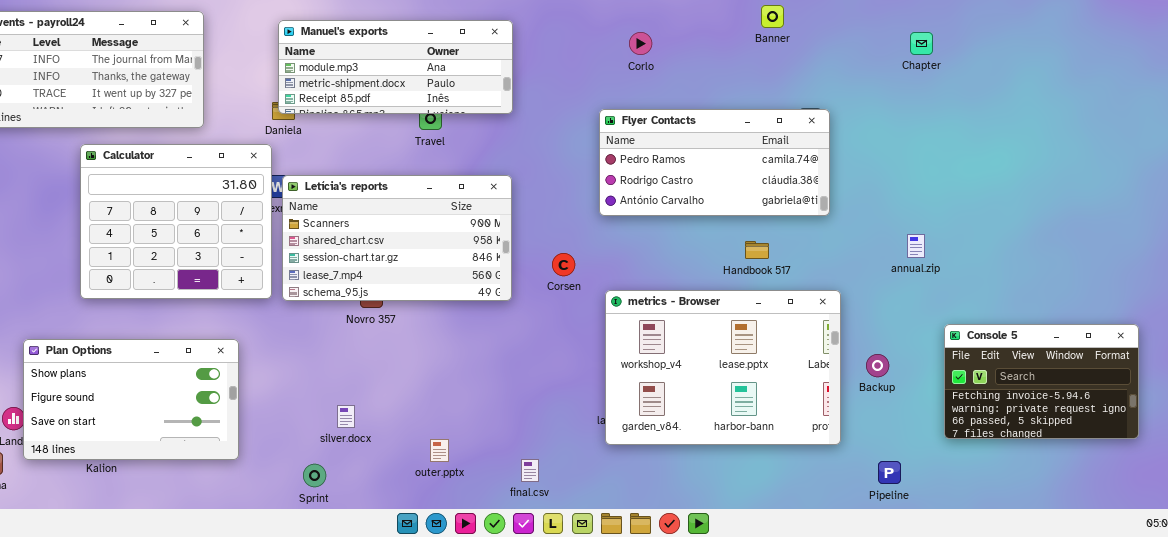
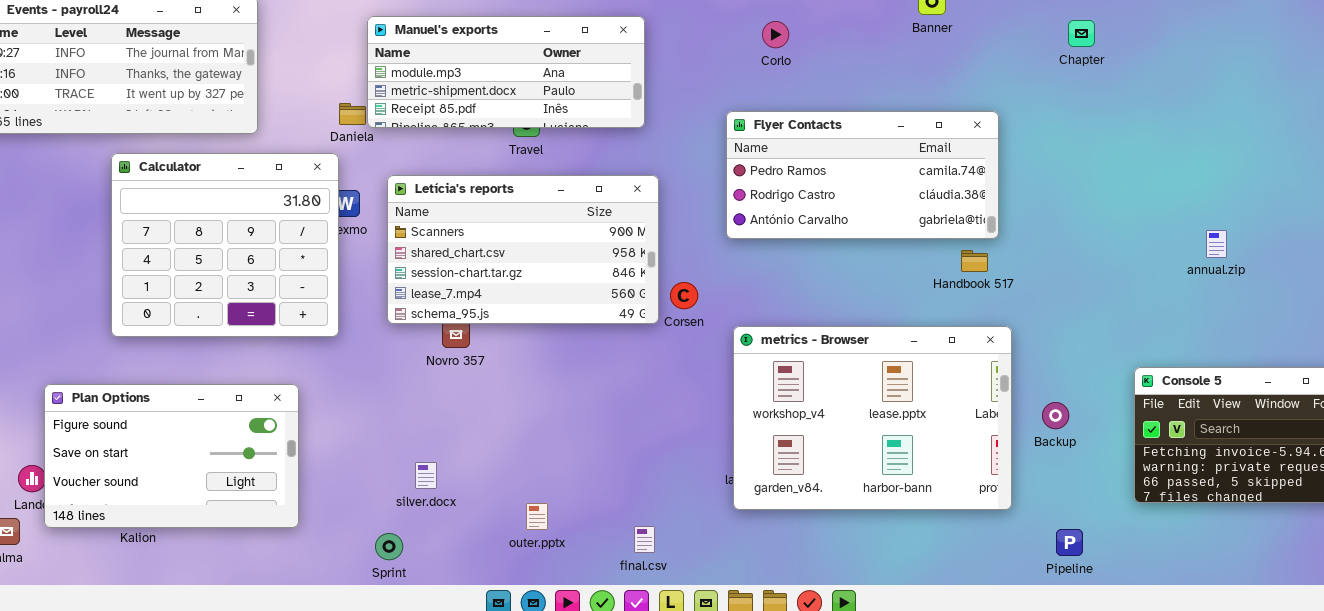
Manuel's exports: [278,20,513,114] -> [367,16,645,128], moved
Chapter: [910,32,933,55] -> [1068,20,1095,47], moved
Letícia's reports: [282,175,512,301] -> [387,175,659,324], moved
annual.zip: [907,234,925,258] -> [1206,230,1227,258], moved
Handbook 517: [745,241,769,259] -> [961,250,988,272], moved
Plan Options: [23,339,239,460] -> [44,384,299,528], scrolled down 1 row

